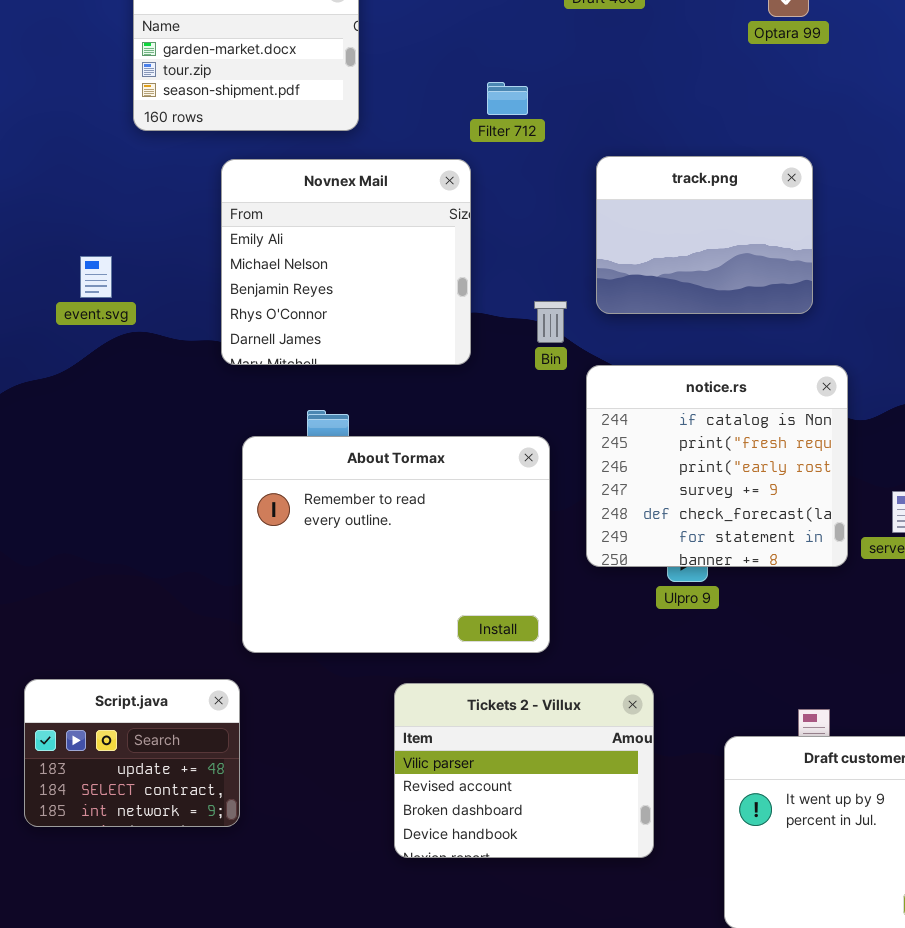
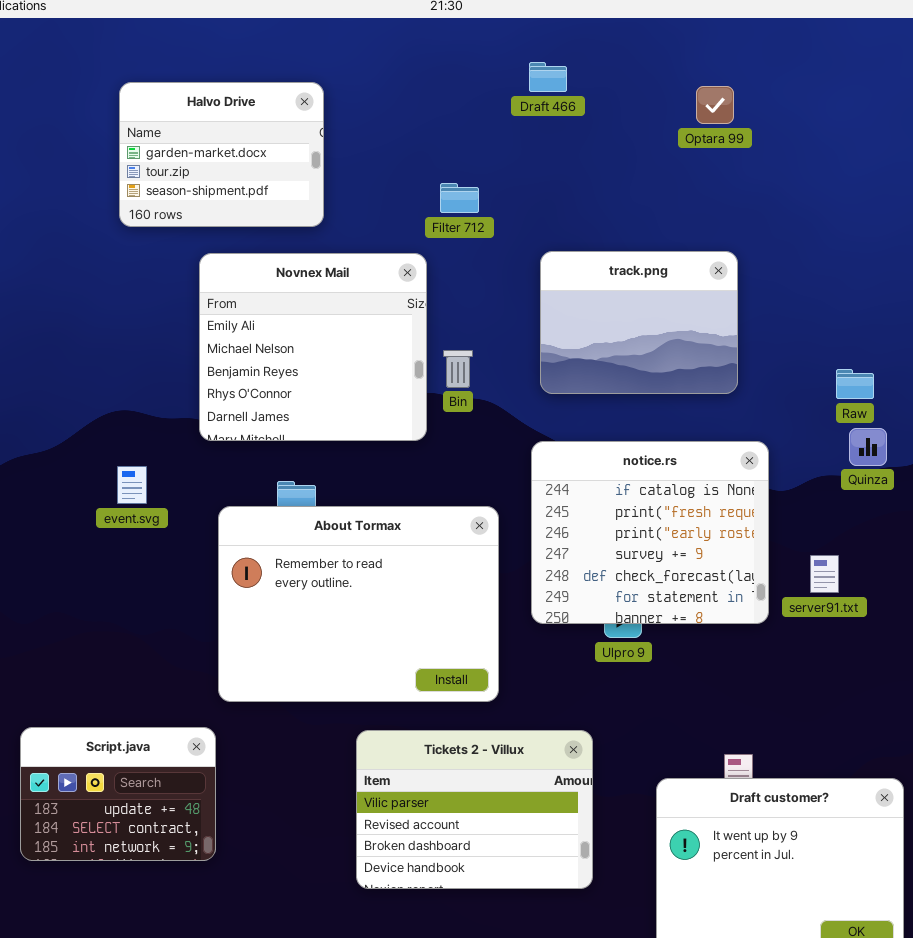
event.svg: [80,256,112,298] -> [117,466,147,504], moved
Bin: [534,301,567,343] -> [443,350,473,388], moved

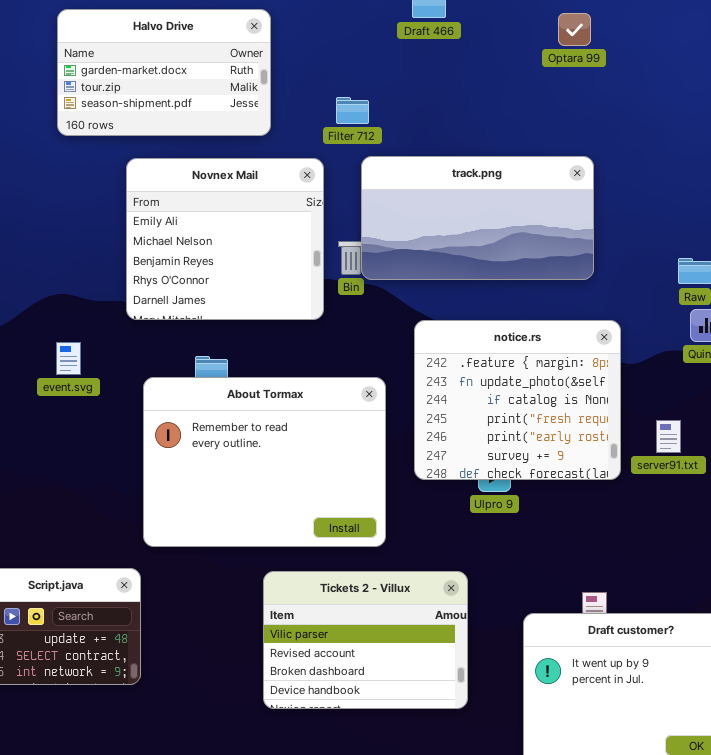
Halvo Drive: [119,82,324,227] -> [57,9,271,136], resized
track.png: [540,251,738,394] -> [361,156,594,280], resized
notice.rs: [531,441,769,624] -> [414,320,621,480], scrolled up 2 rows

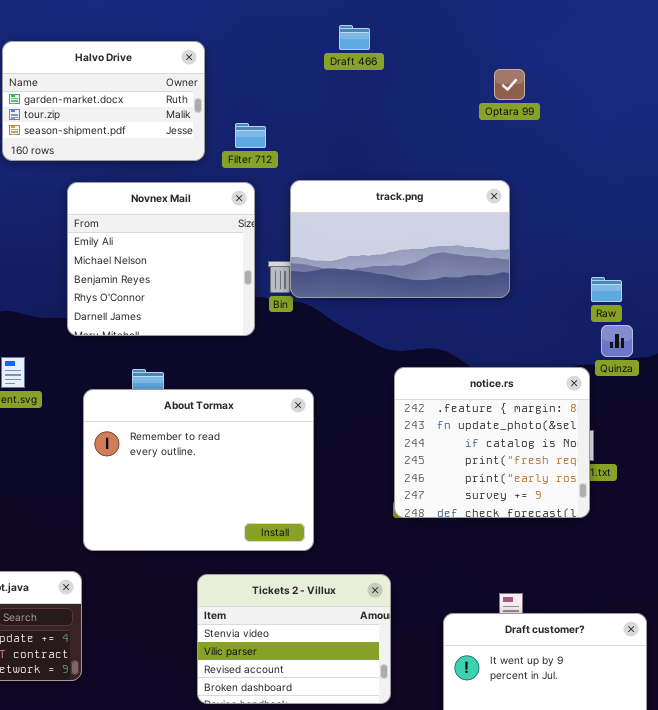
Optara 99: [558,13,591,46] -> [494,69,525,100], moved
Filter 712: [336,97,369,124] -> [235,123,266,148], moved
notice.rs: [414,320,621,480] -> [394,367,590,518], moved
Tickets 2 - Villux: [263,571,468,709] -> [197,574,391,704], scrolled up 1 row

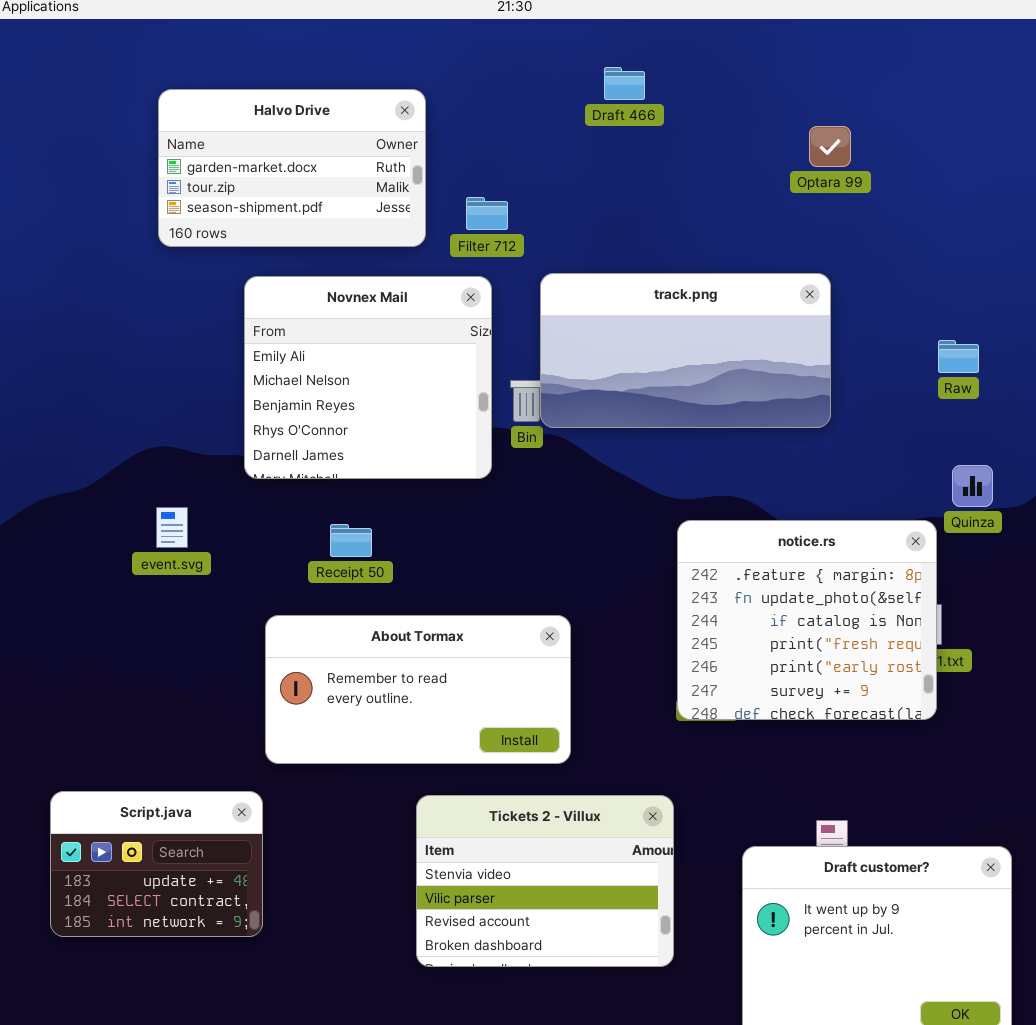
Raw: [591,277,622,302] -> [938,340,979,373], moved
About Tormax: [83,389,314,551] -> [265,615,571,764], resized

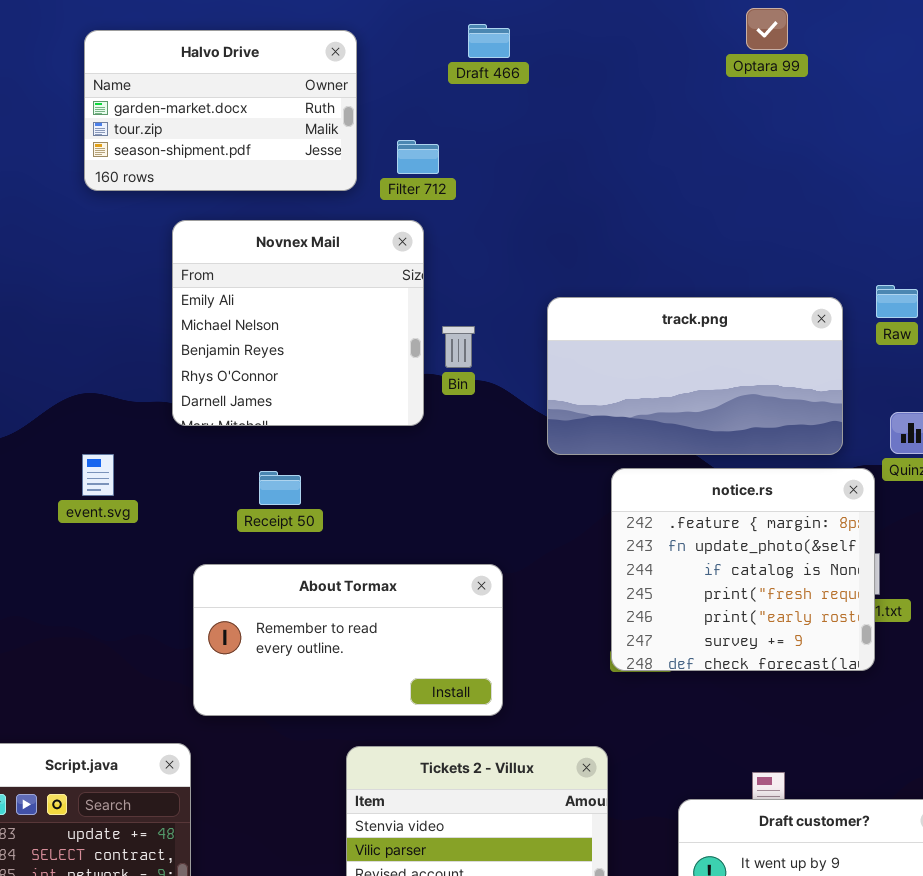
Draft 466: [604,67,645,100] -> [468,24,510,58], moved
Optara 99: [809,126,851,167] -> [746,8,788,50], moved
track.png: [540,273,831,428] -> [547,297,843,455], moved

